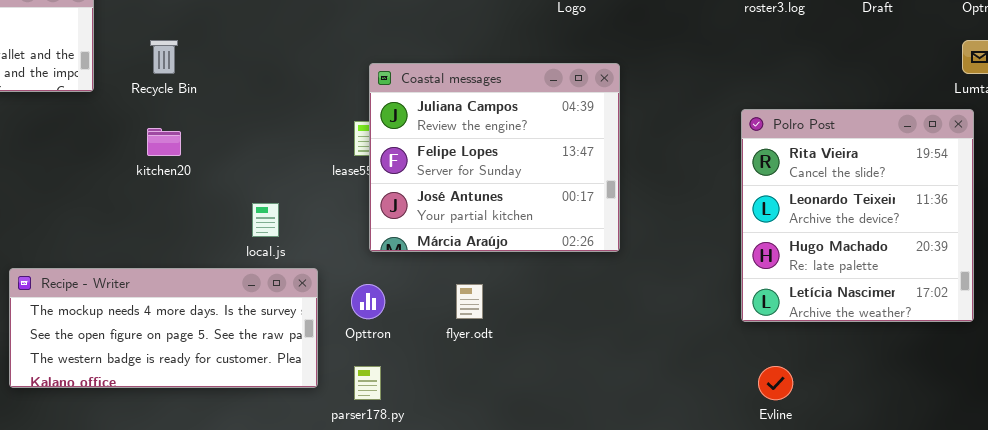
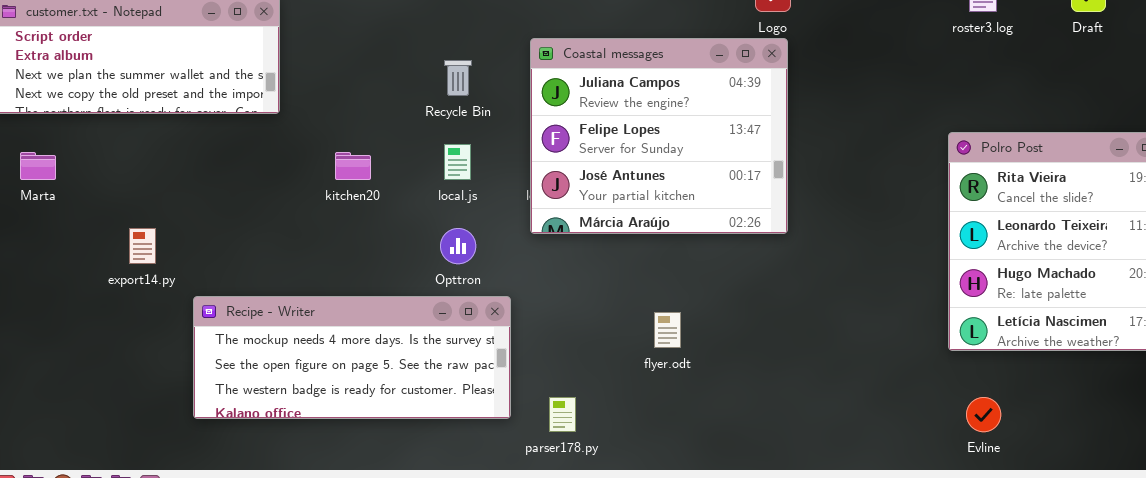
Recycle Bin: [150,40,178,74] -> [444,60,472,96], moved
Coastal messages: [369,63,620,252] -> [530,38,788,234], moved
local.js: [252,203,279,237] -> [444,144,471,180], moved
Opttron: [351,284,385,319] -> [440,228,476,264], moved

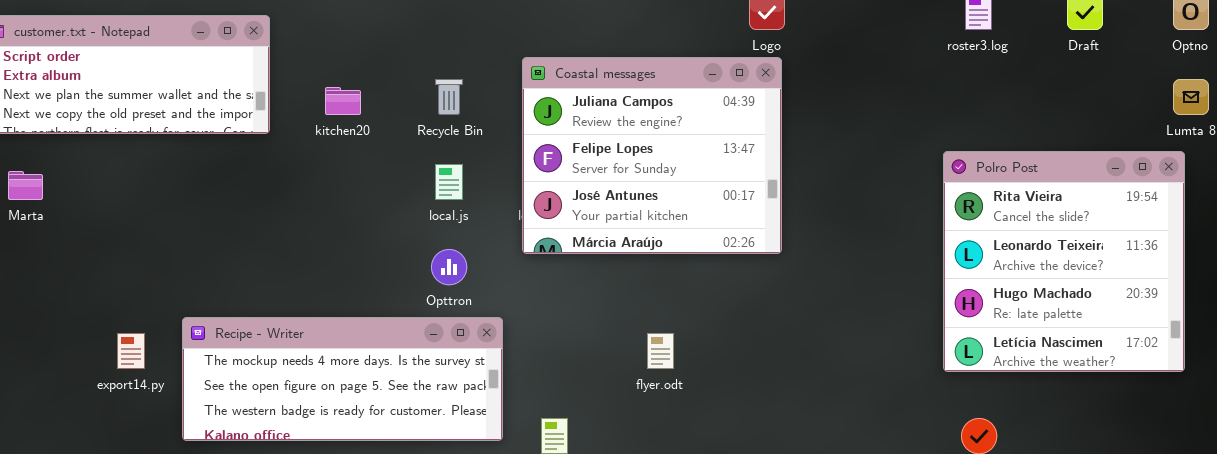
kitchen20: [335,152,371,180] -> [325,87,361,115], moved
export14.py: [129,228,156,264] -> [117,333,145,369], moved

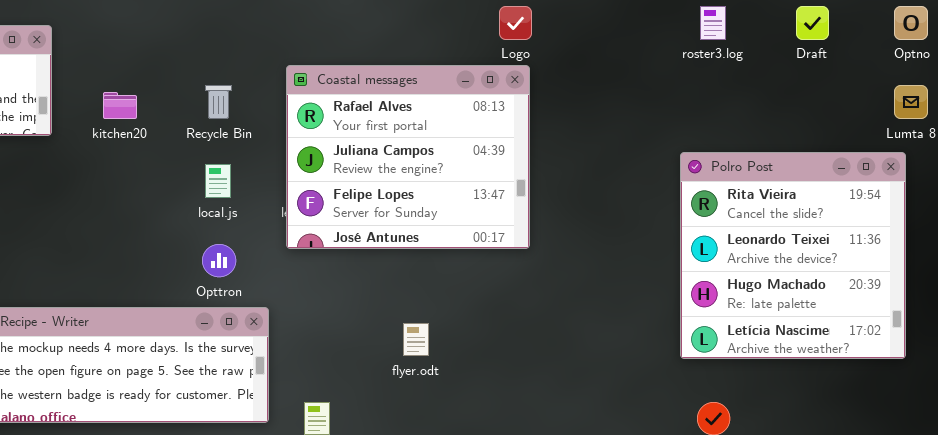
Coastal messages: [522,57,782,254] -> [286,65,530,249], scrolled up 1 row

